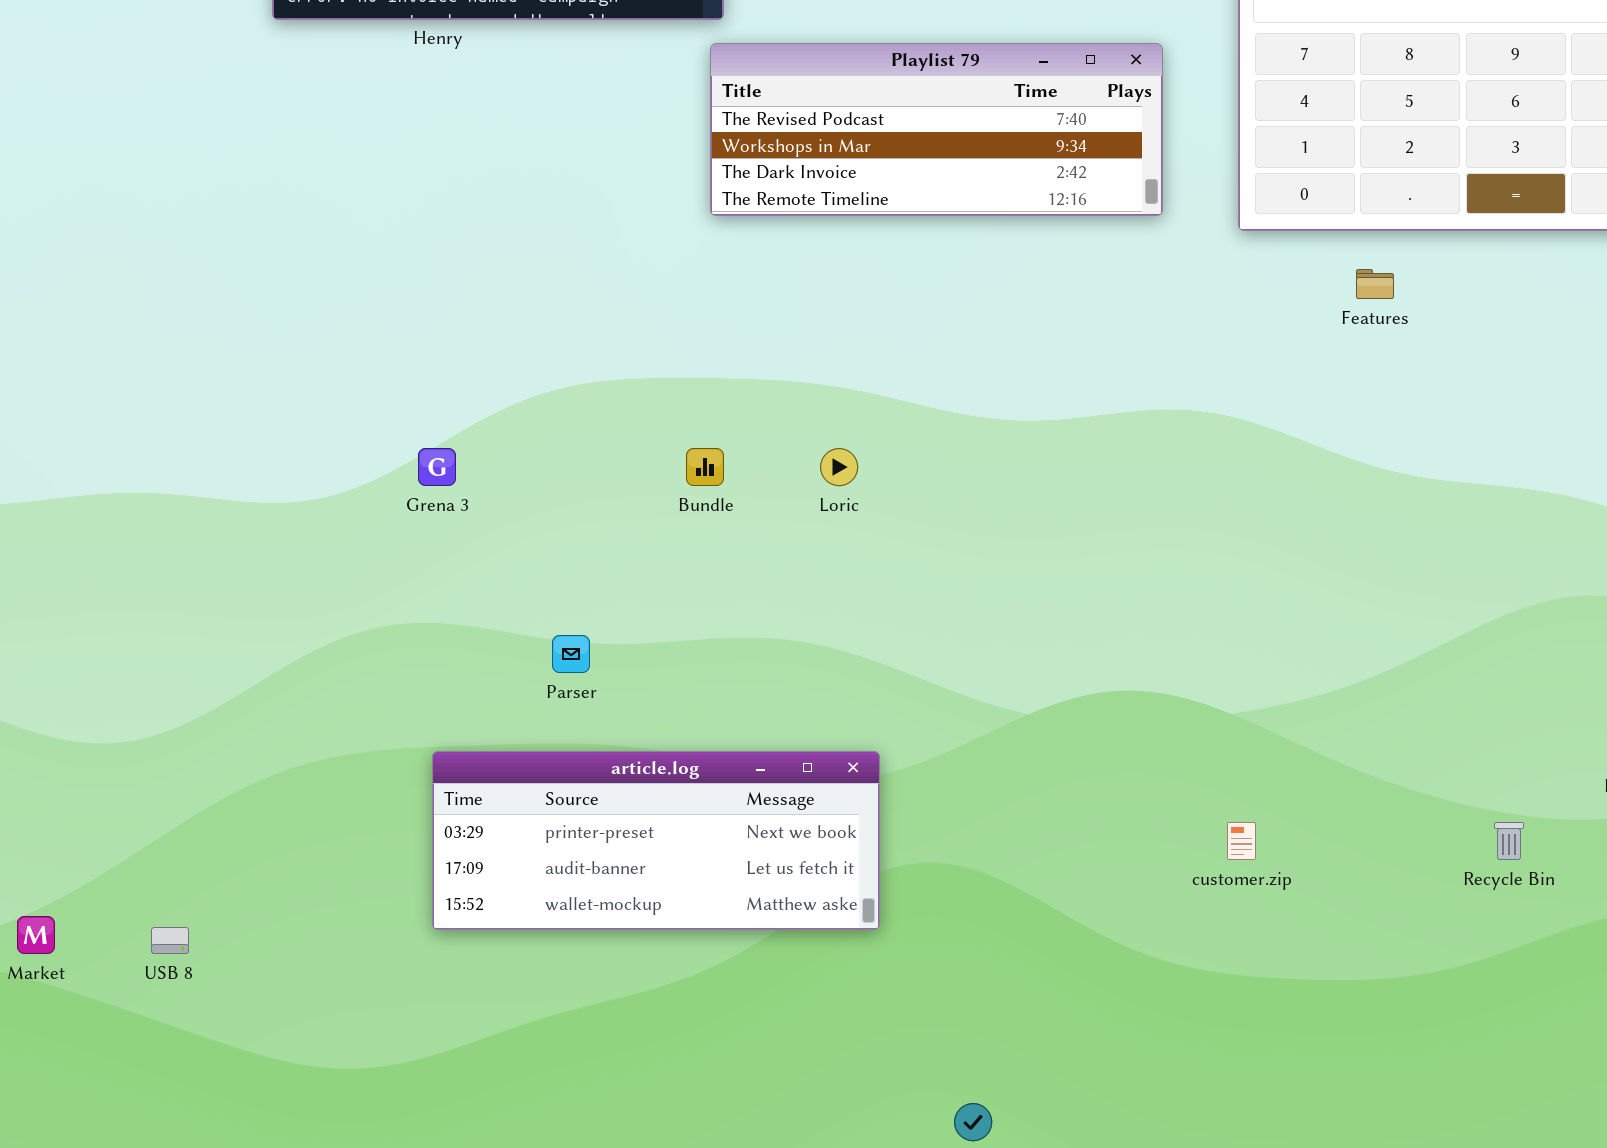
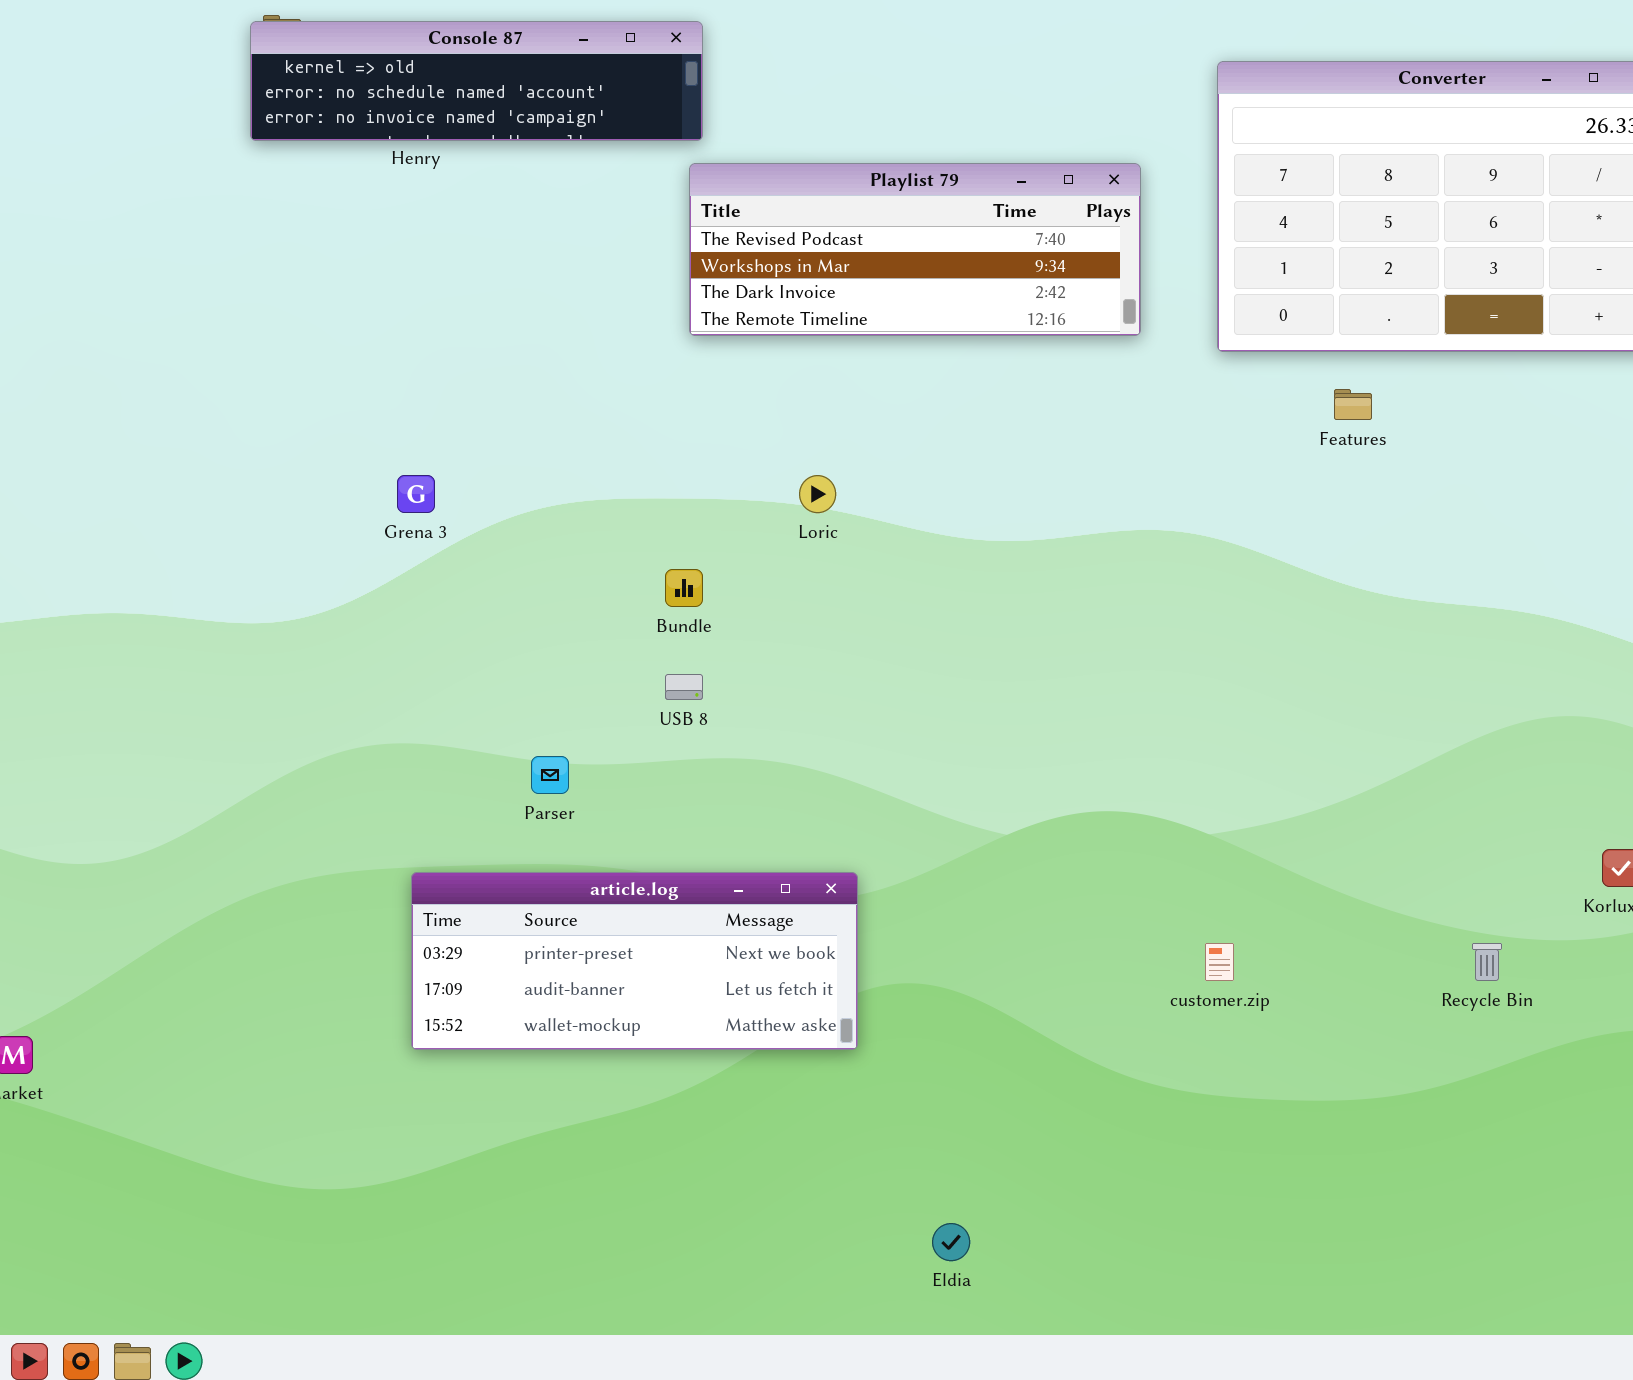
Grena 3: [418,448,456,486] -> [397,475,435,513], moved
Loric: [820,448,858,486] -> [799,475,836,513], moved
USB 8: [151,927,189,954] -> [665,674,703,700], moved

